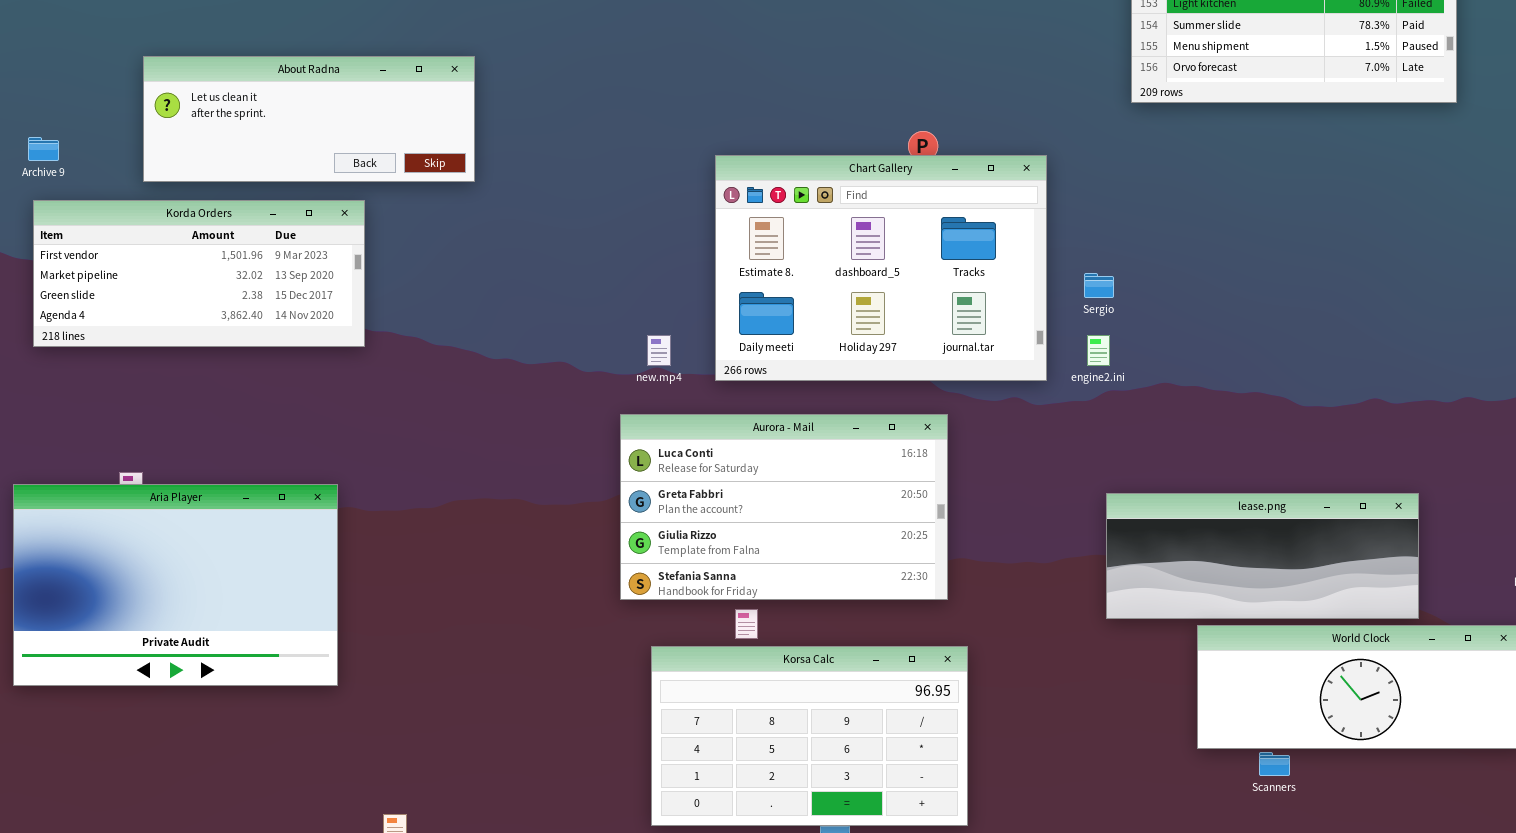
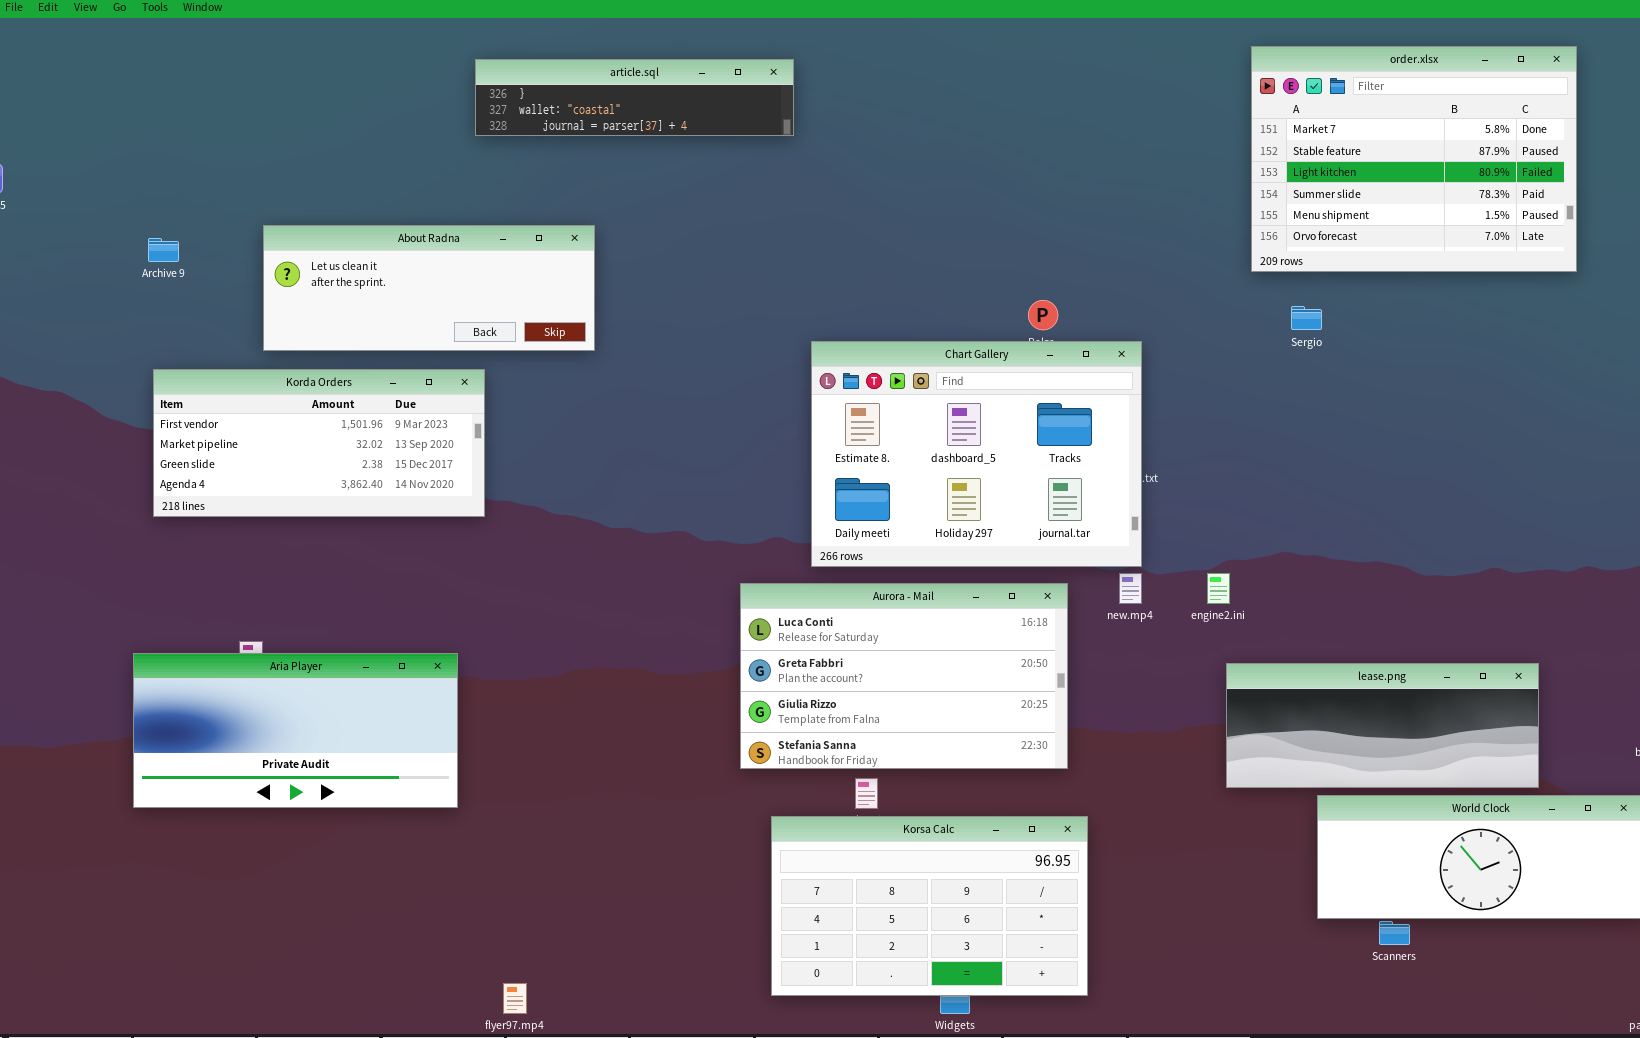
Archive 9: [28,137,59,161] -> [148,238,179,262], moved
Chart Gallery: [715,155,1047,381] -> [811,341,1142,567], moved
Sergio: [1084,273,1114,298] -> [1291,306,1322,330], moved
new.mp4: [647,335,671,366] -> [1119,573,1142,604], moved
engine2.ini: [1087,335,1110,366] -> [1207,573,1230,604], moved
Aria Player: [13,484,338,686] -> [133,653,458,808], resized

